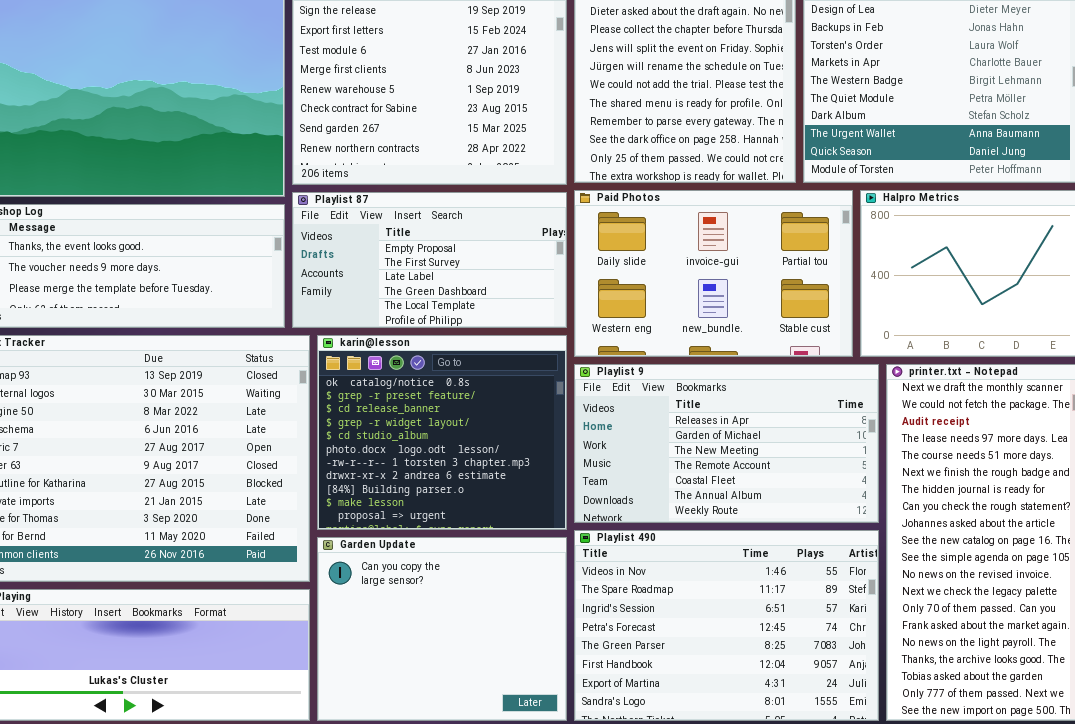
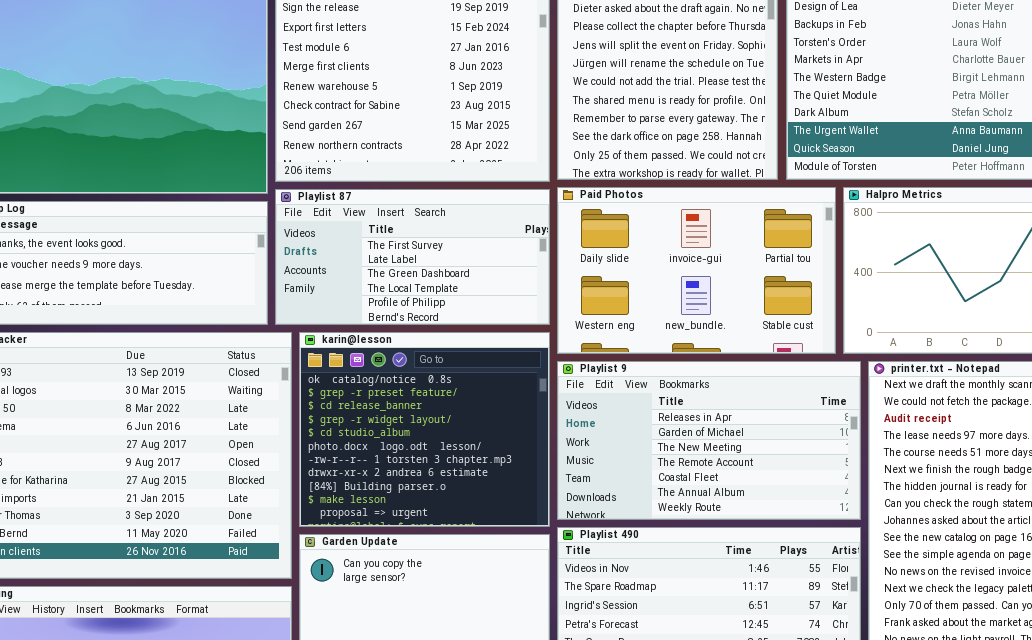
Playlist 87: [292,192,567,328] -> [275,189,550,325], scrolled down 1 row

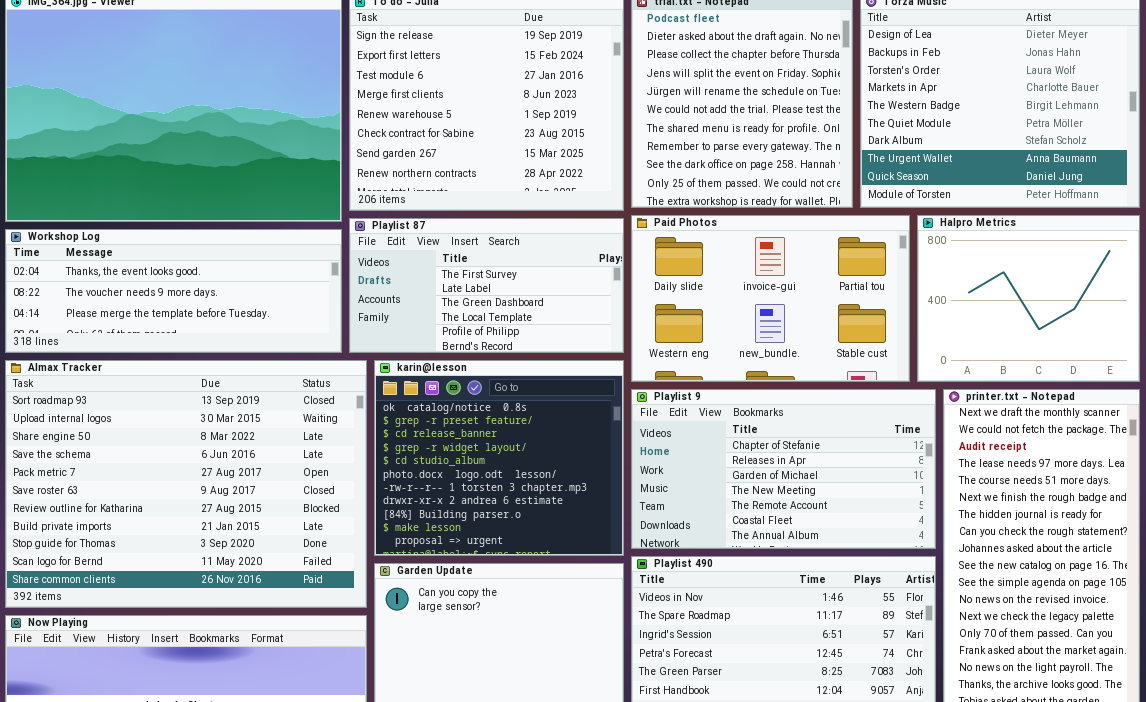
Playlist 9: [557,361,861,520] -> [631,389,936,549], scrolled up 1 row

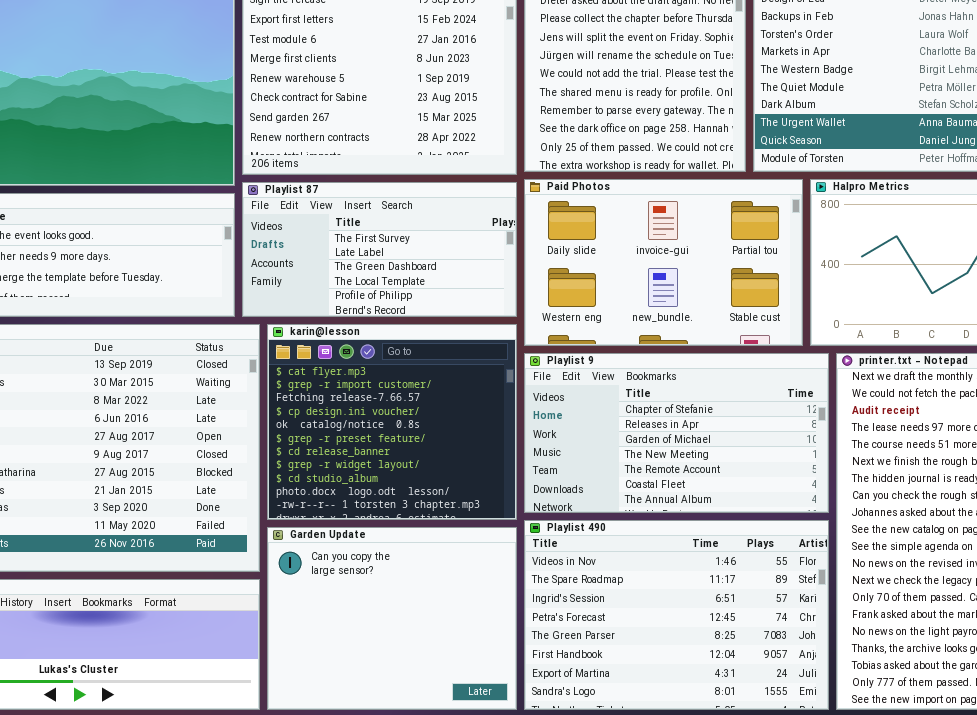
karin@lesson: [374,360,624,556] -> [267,324,517,520], scrolled up 4 rows

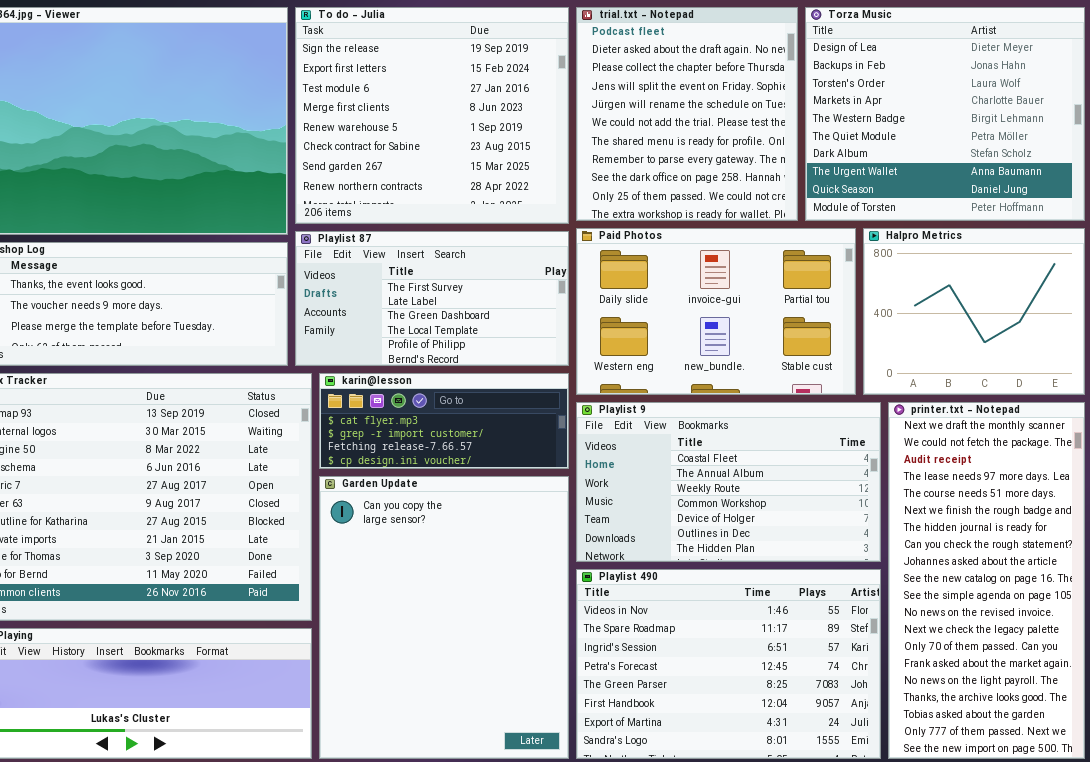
karin@lesson: [267,324,517,520] -> [319,373,569,469], resized
Playlist 9: [524,353,829,513] -> [576,402,881,562], scrolled down 5 rows
Garden Update: [267,527,517,710] -> [319,476,569,759], resized

